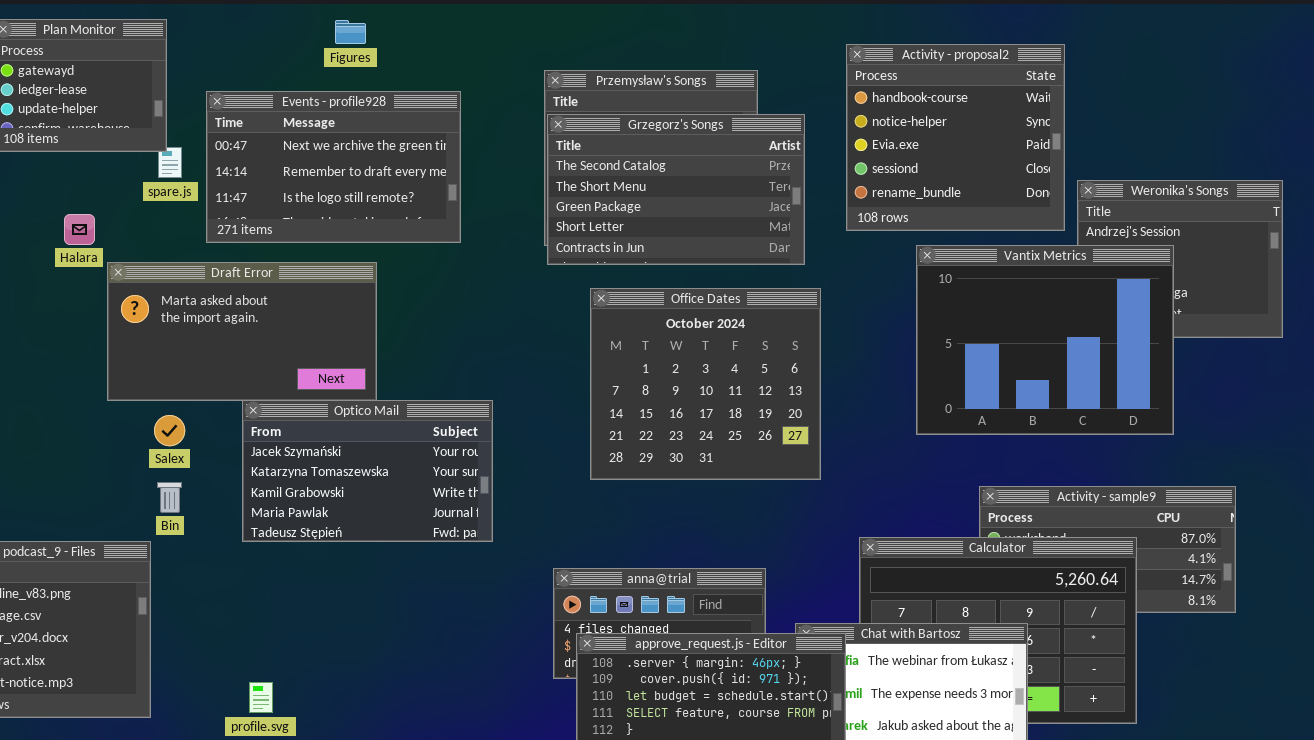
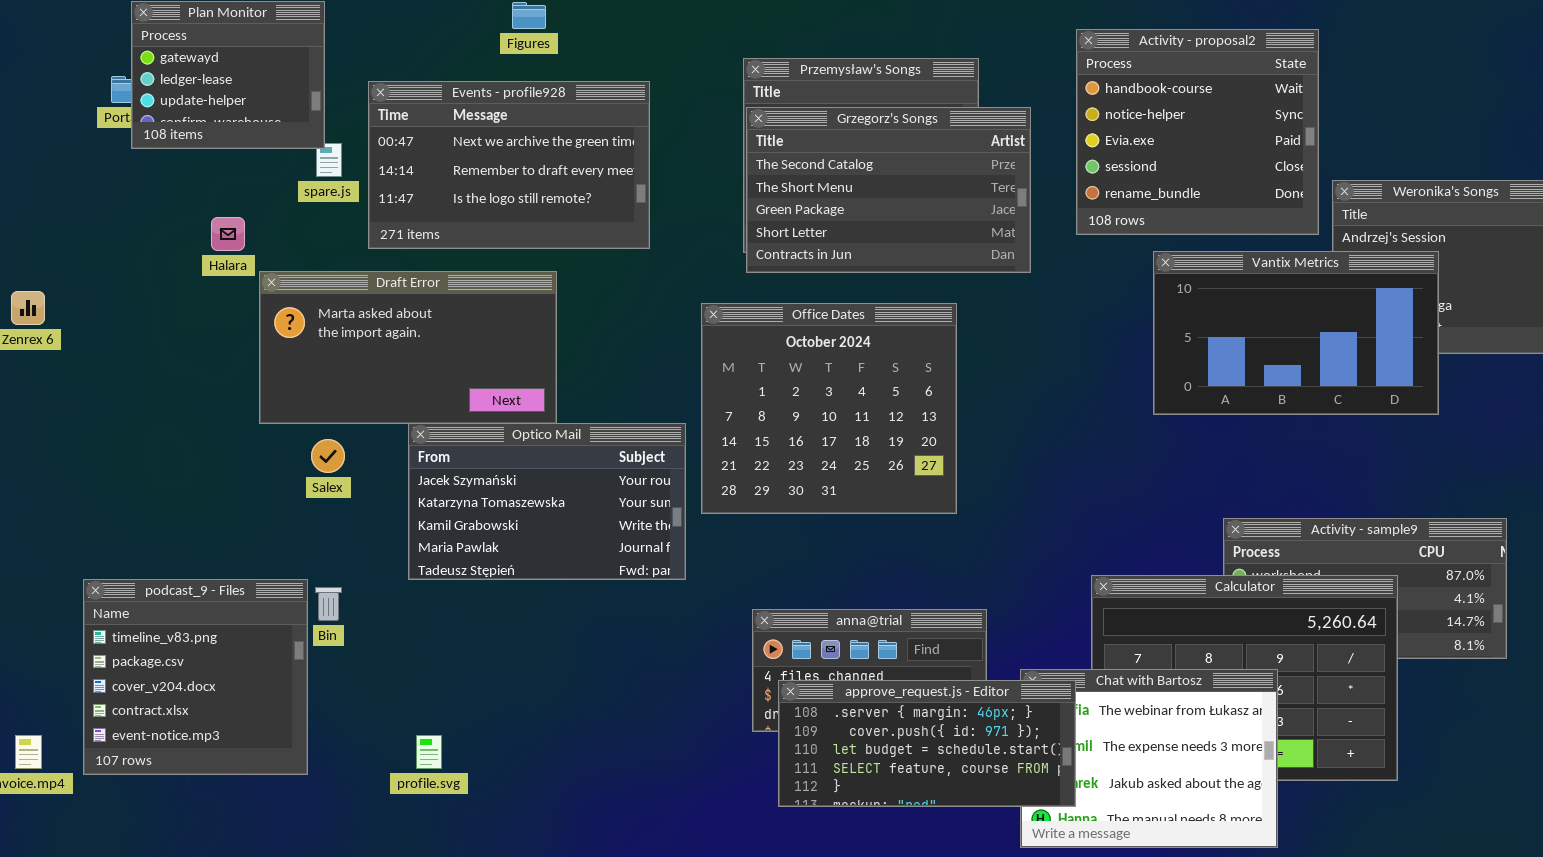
Vantix Metrics: [916,245,1174,435] -> [1153,251,1439,415], resized
Office Dates: [590,288,821,480] -> [701,303,957,514], moved
Bin: [157,482,182,513] -> [315,587,342,621], moved

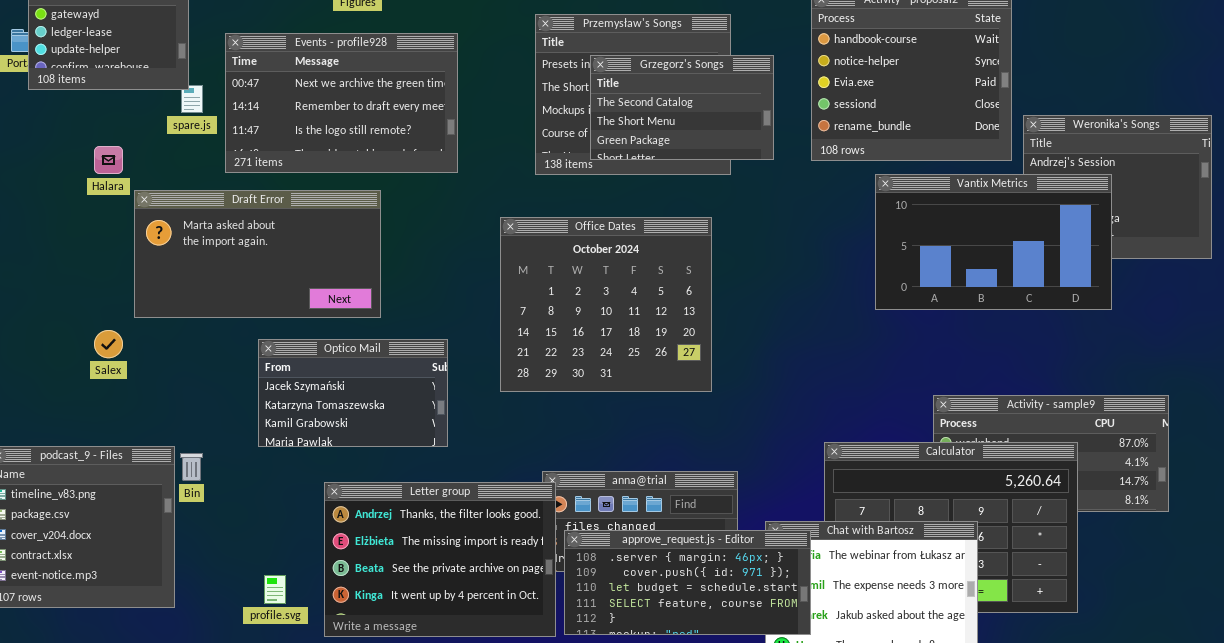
Grzegorz's Songs: [746,107,1031,273] -> [590,55,774,160], resized
Optico Mail: [408,423,686,580] -> [258,339,448,447], resized
Salex: [311,439,345,473] -> [94,330,123,358], moved
Letter group: none -> [324,482,556,637], opened

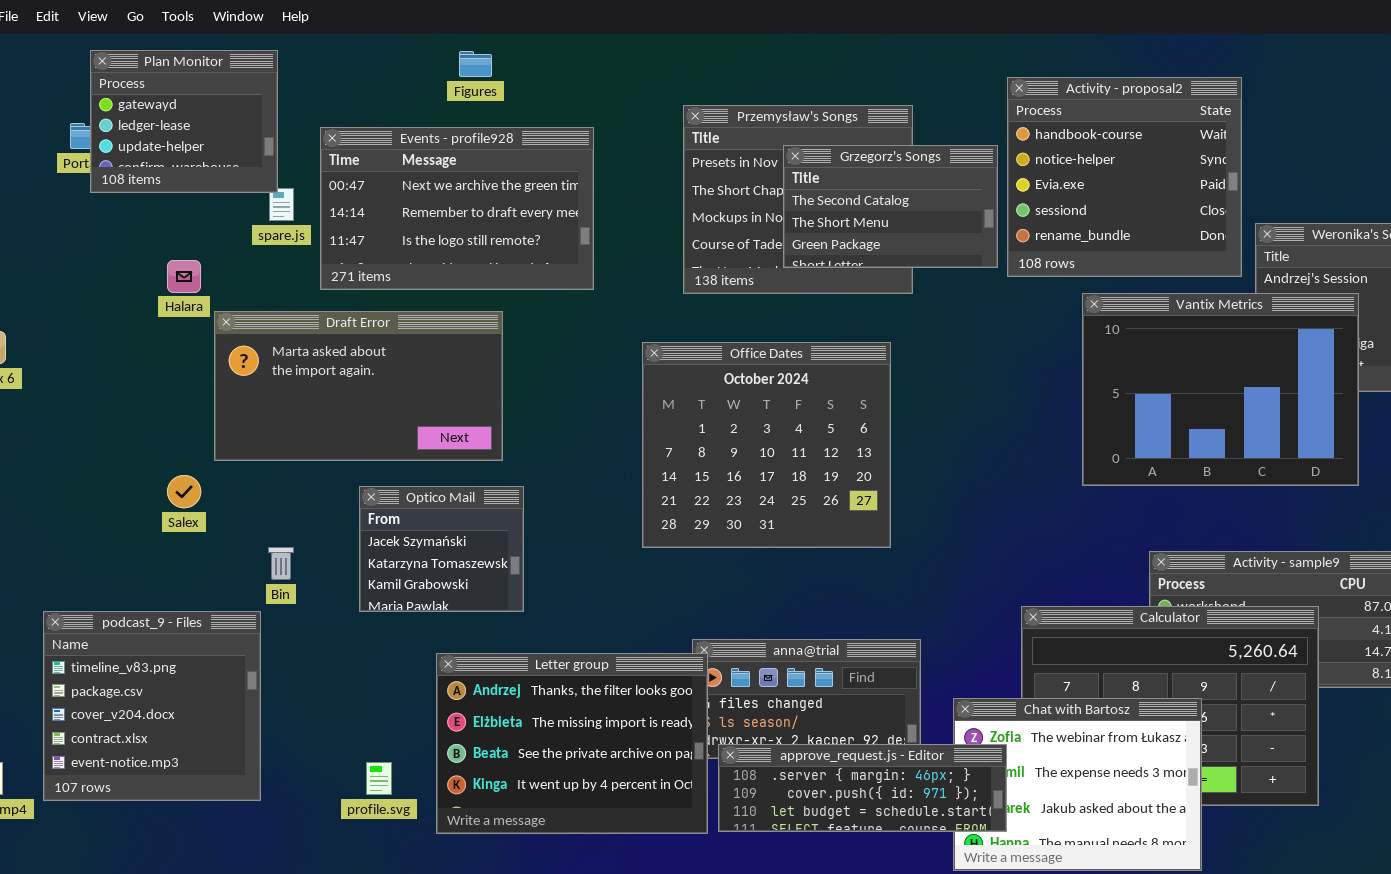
Grzegorz's Songs: [590,55,774,160] -> [783,145,998,268], moved
Vantix Metrics: [875,174,1112,310] -> [1082,293,1359,486], resized
Optico Mail: [258,339,448,447] -> [359,486,524,612], resized
Bin: [180,453,203,481] -> [268,547,294,580], moved
approve_request.js - Editor: [564,530,811,635] -> [718,744,1007,832], resized

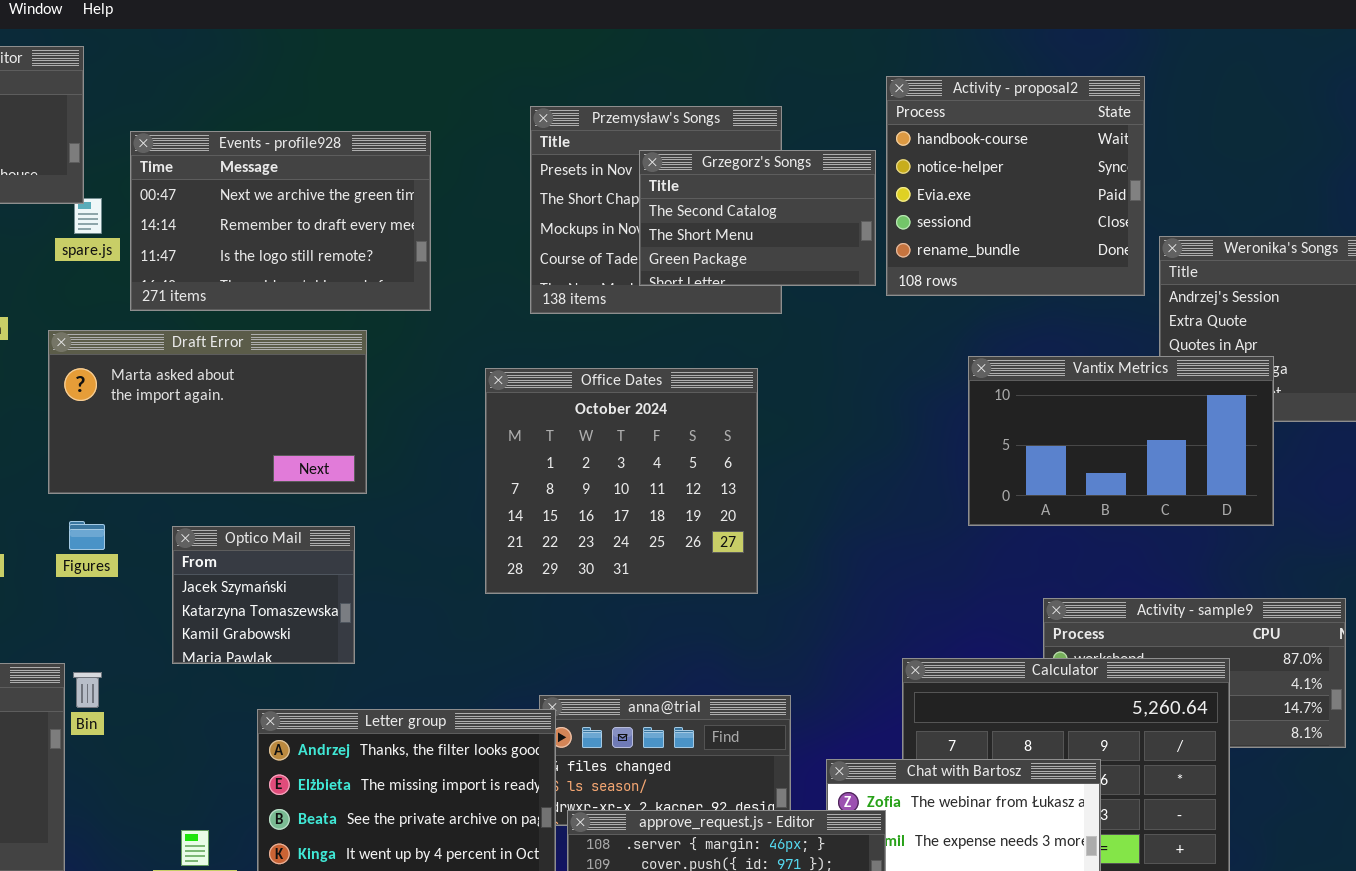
Figures: [459,51,492,77] -> [69,521,105,550], moved
Vantix Metrics: [1082,293,1359,486] -> [968,356,1274,526], resized
Draft Error: [214,311,503,461] -> [48,330,367,494], moved
Bin: [268,547,294,580] -> [73,672,102,708], moved

